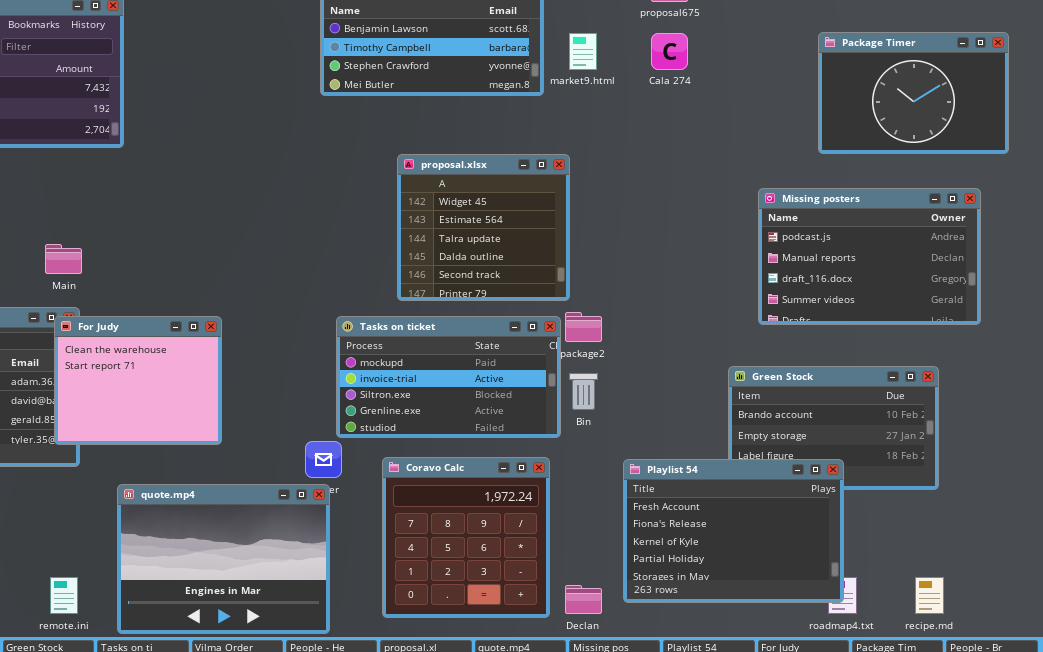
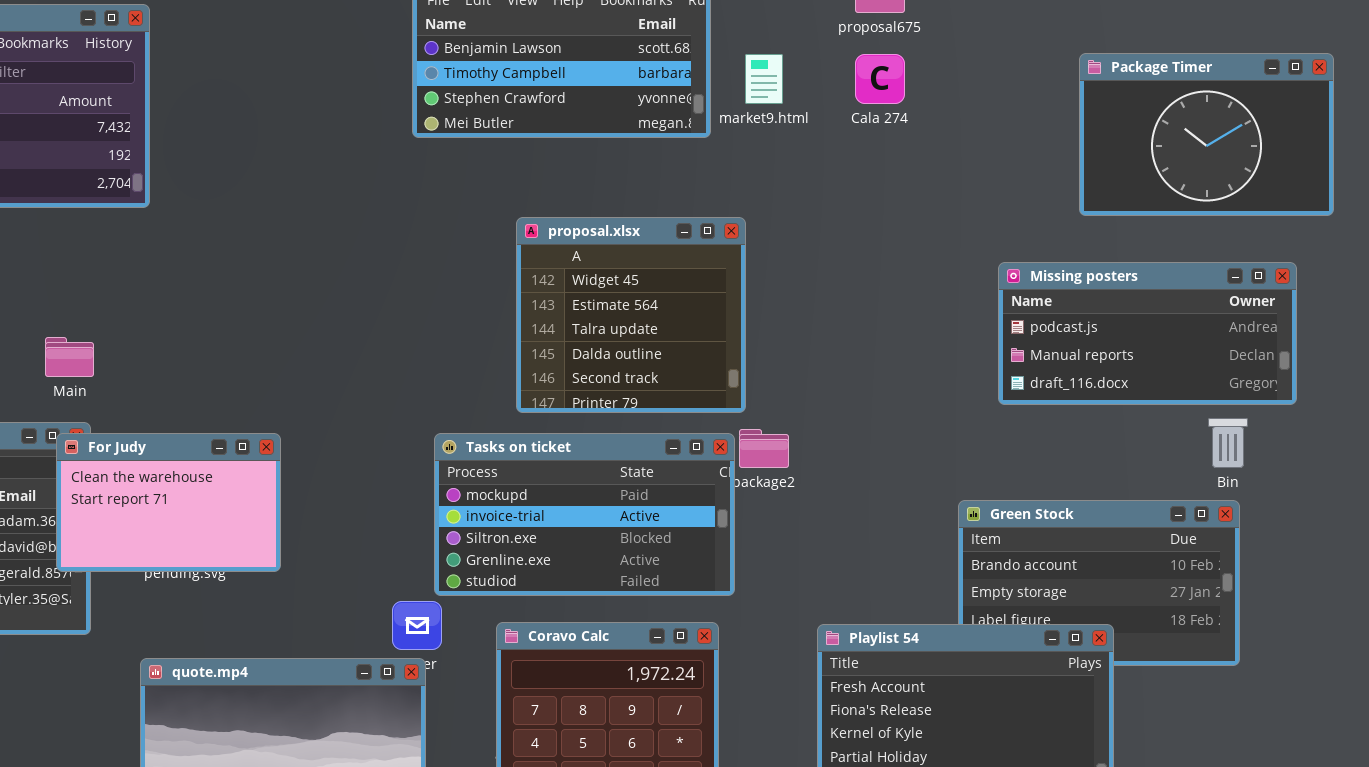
Missing posters: [758,188,981,325] -> [998,262,1297,405], resized
For Judy: [54,316,222,445] -> [56,433,281,572], resized
Bin: [569,373,598,410] -> [1208,418,1248,468], moved

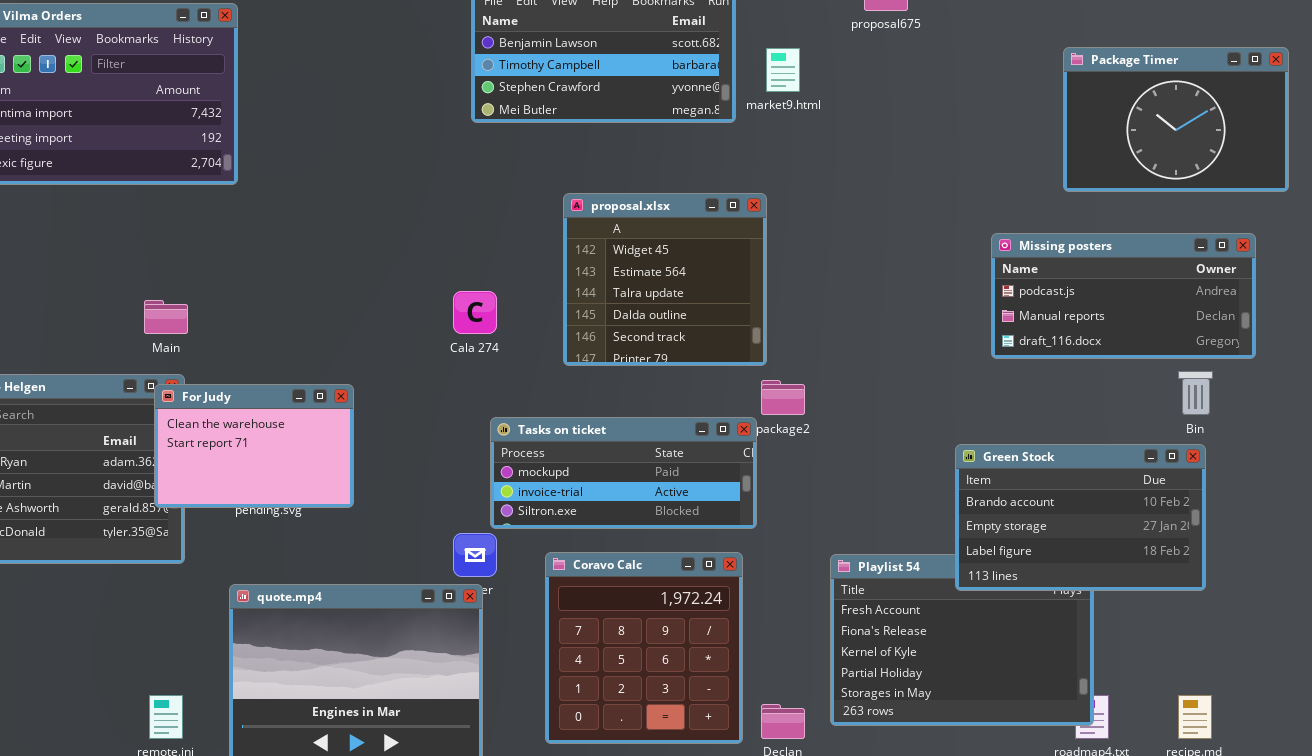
Cala 274: [855,54,905,104] -> [453,291,497,334], moved
Tasks on ticket: [434,433,735,596] -> [490,417,757,529], resized
Green Stock: [958,500,1240,666] -> [955,444,1206,591], raised

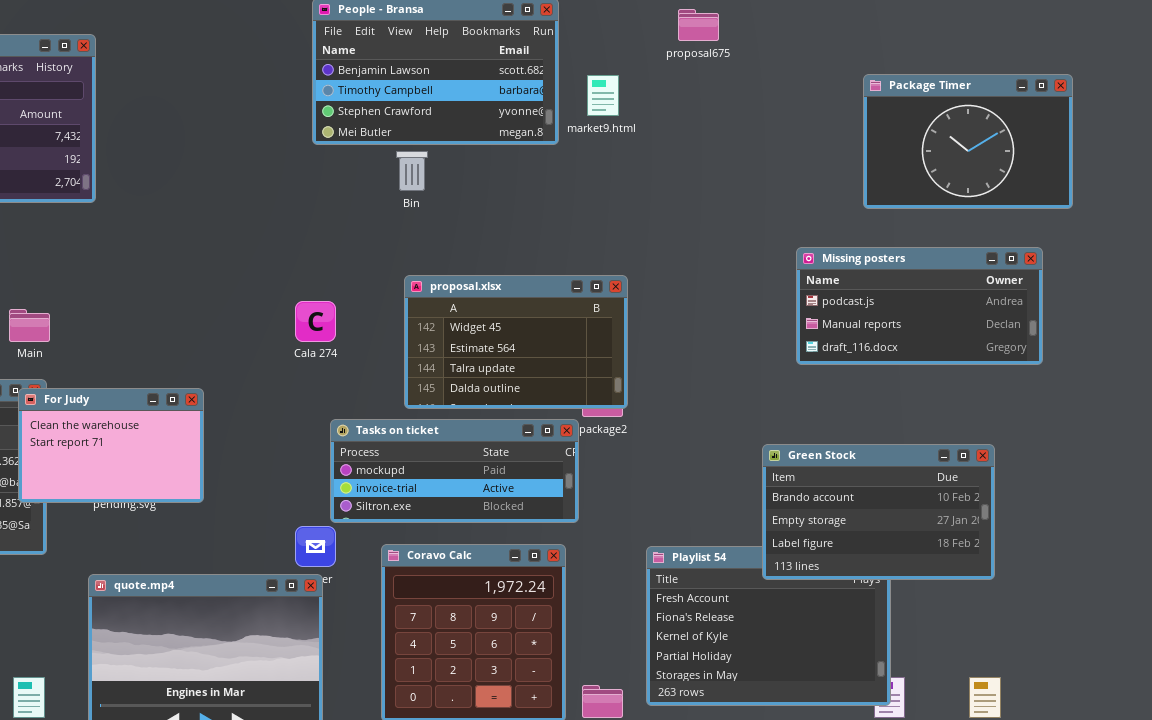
proposal.xlsx: [563,193,767,366] -> [404,275,628,409], moved, resized
Bin: [1178,371,1213,415] -> [396,151,428,191], moved

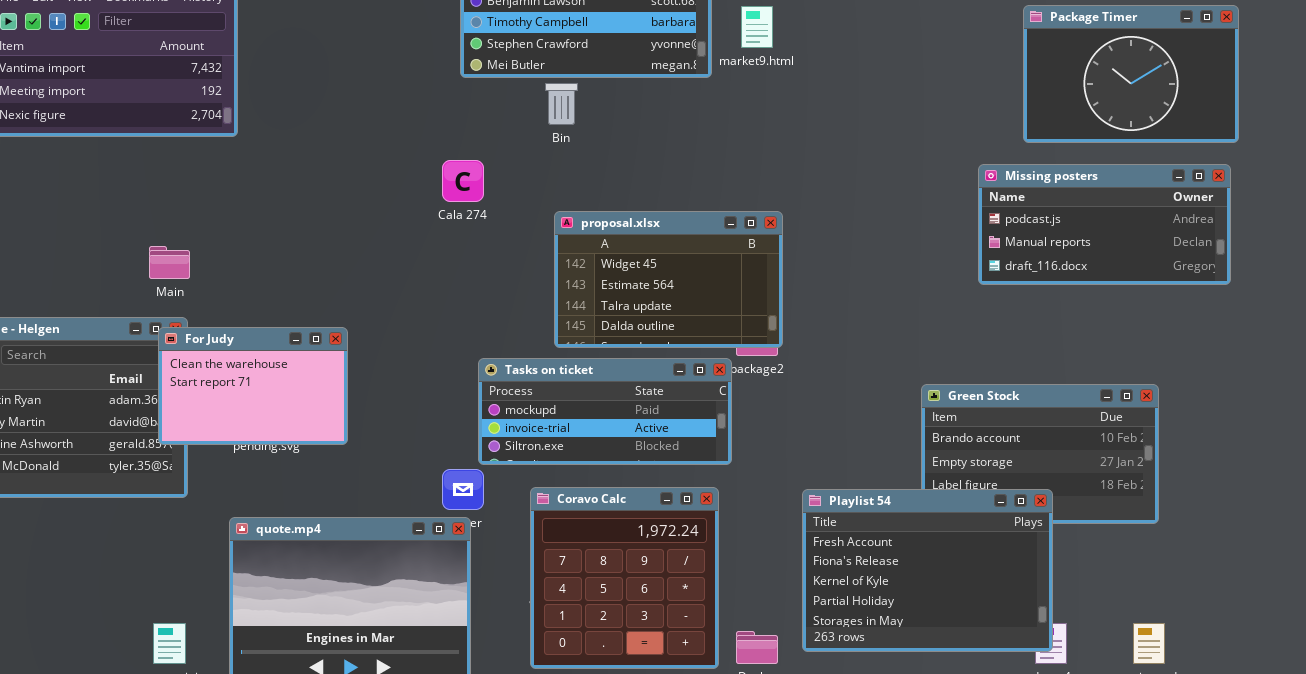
Missing posters: [796,247,1043,365] -> [978,164,1231,285], moved
Cala 274: [295,301,336,342] -> [442,160,484,202], moved
Playlist 54: [646,546,891,706] -> [802,489,1053,652], raised

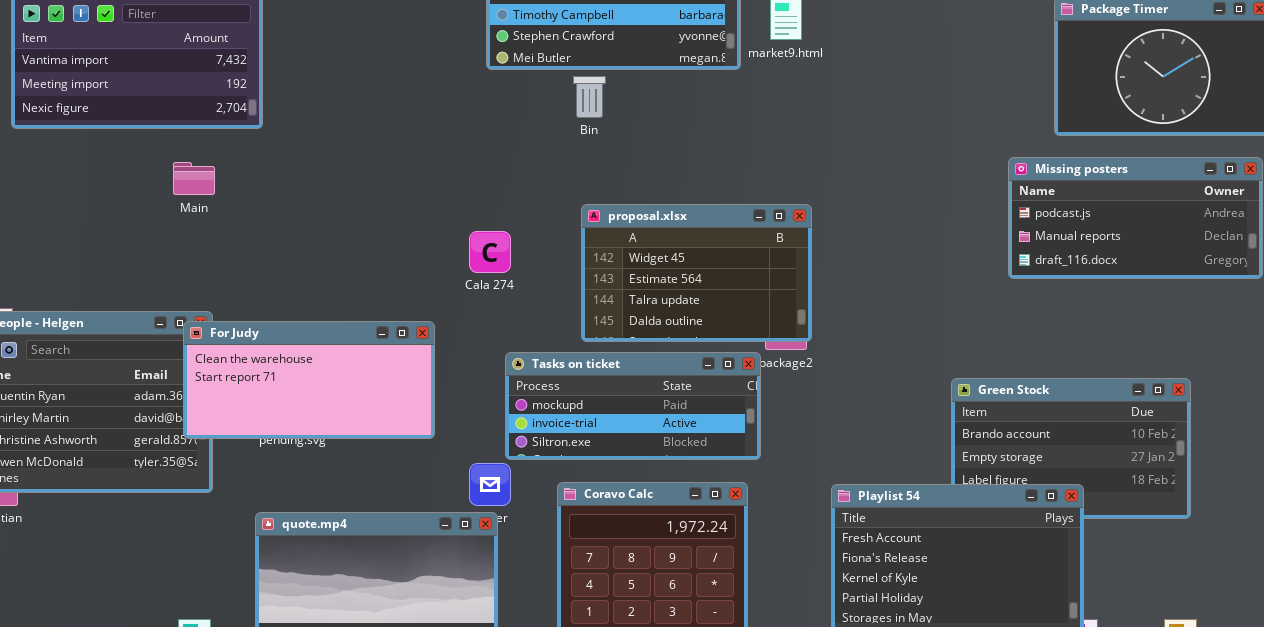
Cala 274: [442,160,484,202] -> [469,231,511,273], moved
Main: [149,246,190,279] -> [173,162,215,195], moved
For Judy: [158,327,348,445] -> [183,321,435,439], resized

